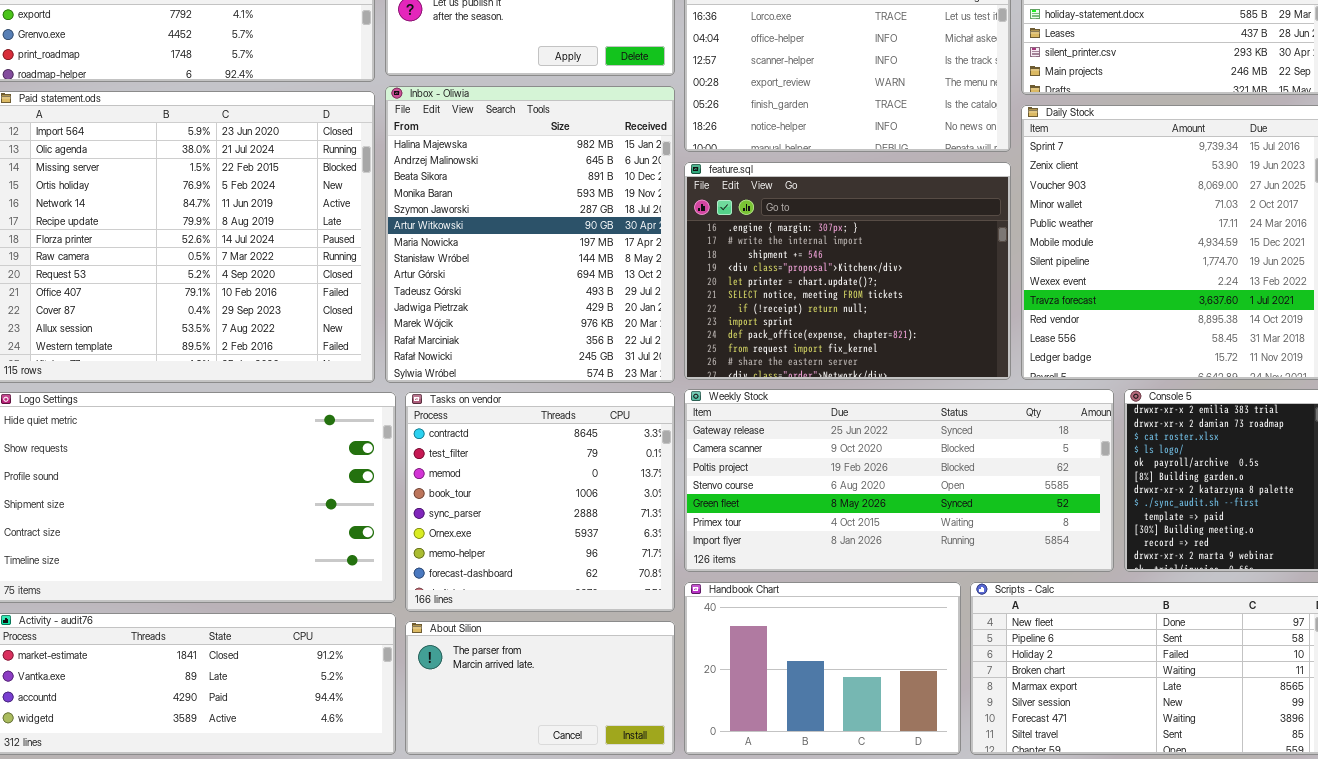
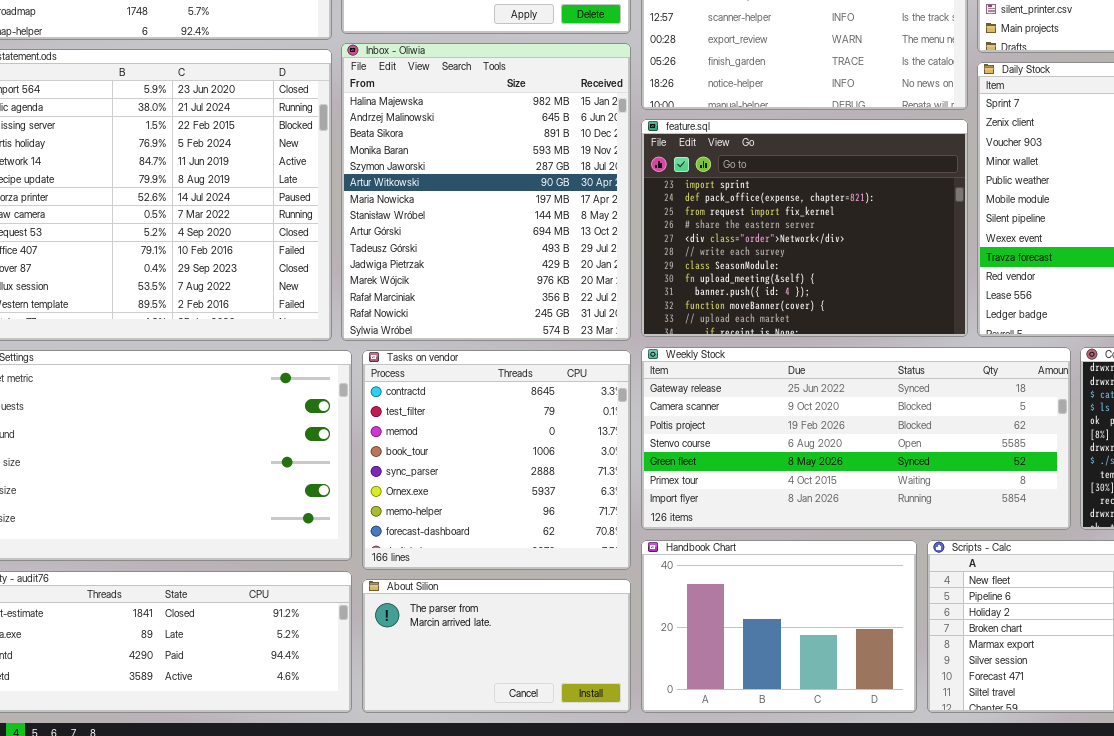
feature.sql: [684,162,1011,380] -> [641,119,968,337], scrolled down 7 rows

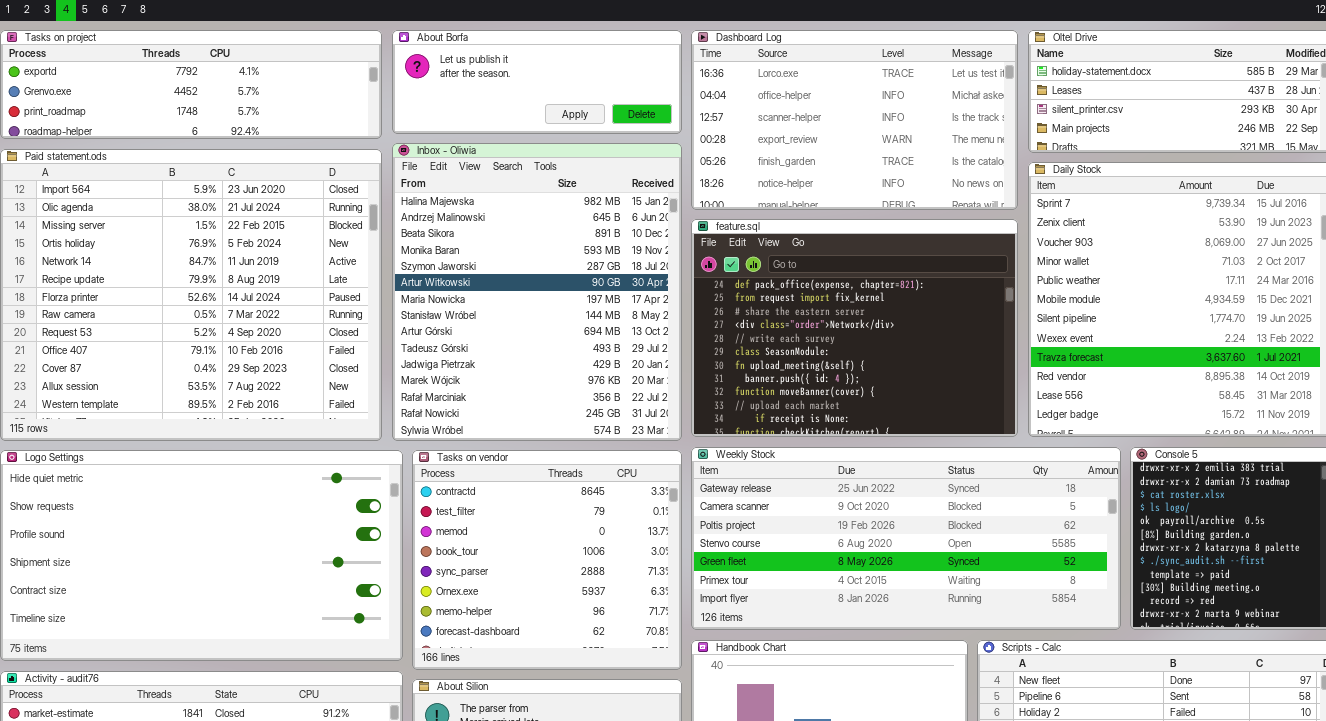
feature.sql: [641,119,968,337] -> [691,219,1018,437], scrolled down 1 row

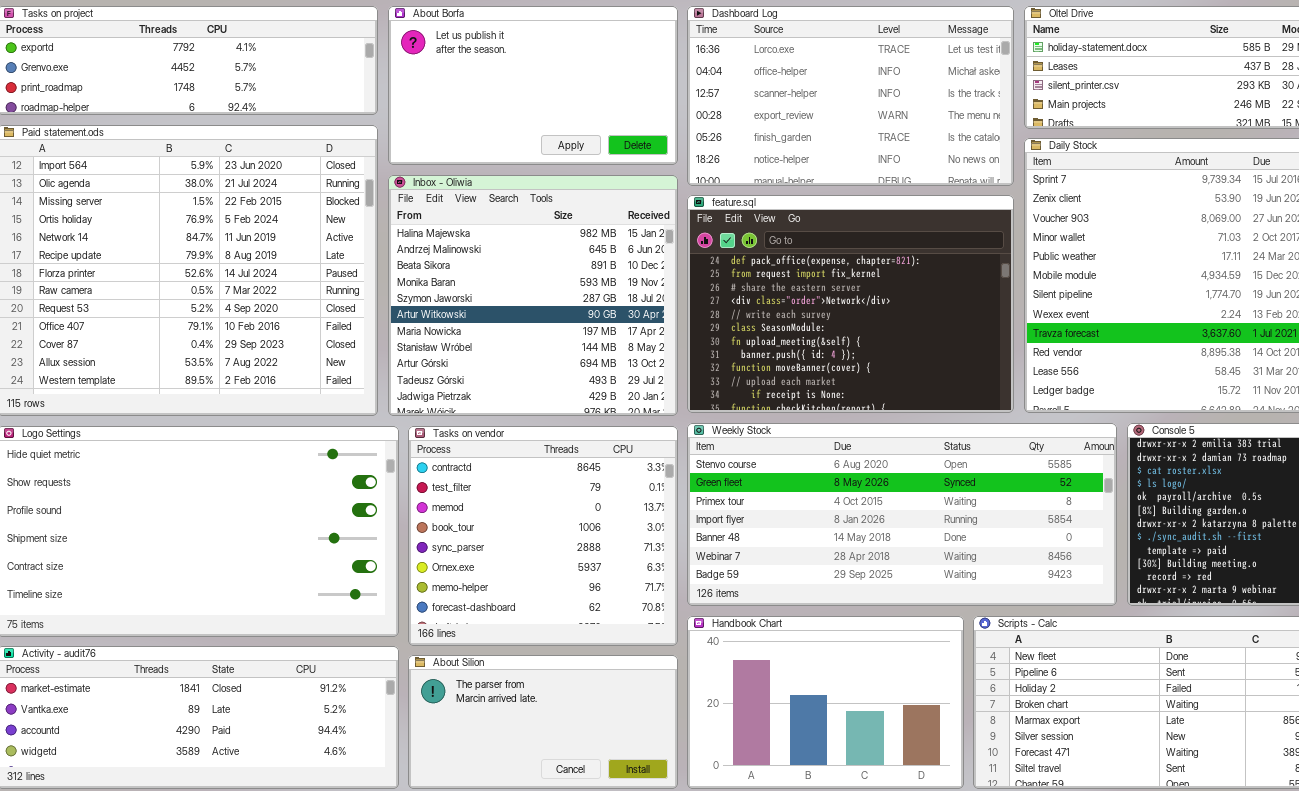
About Borfa: [392,30,682,134] -> [388,6,678,165], resized
Inbox - Oliwia: [392,143,682,441] -> [388,175,678,416], resized
Weekly Stock: [691,447,1121,630] -> [687,423,1117,606], scrolled down 3 rows

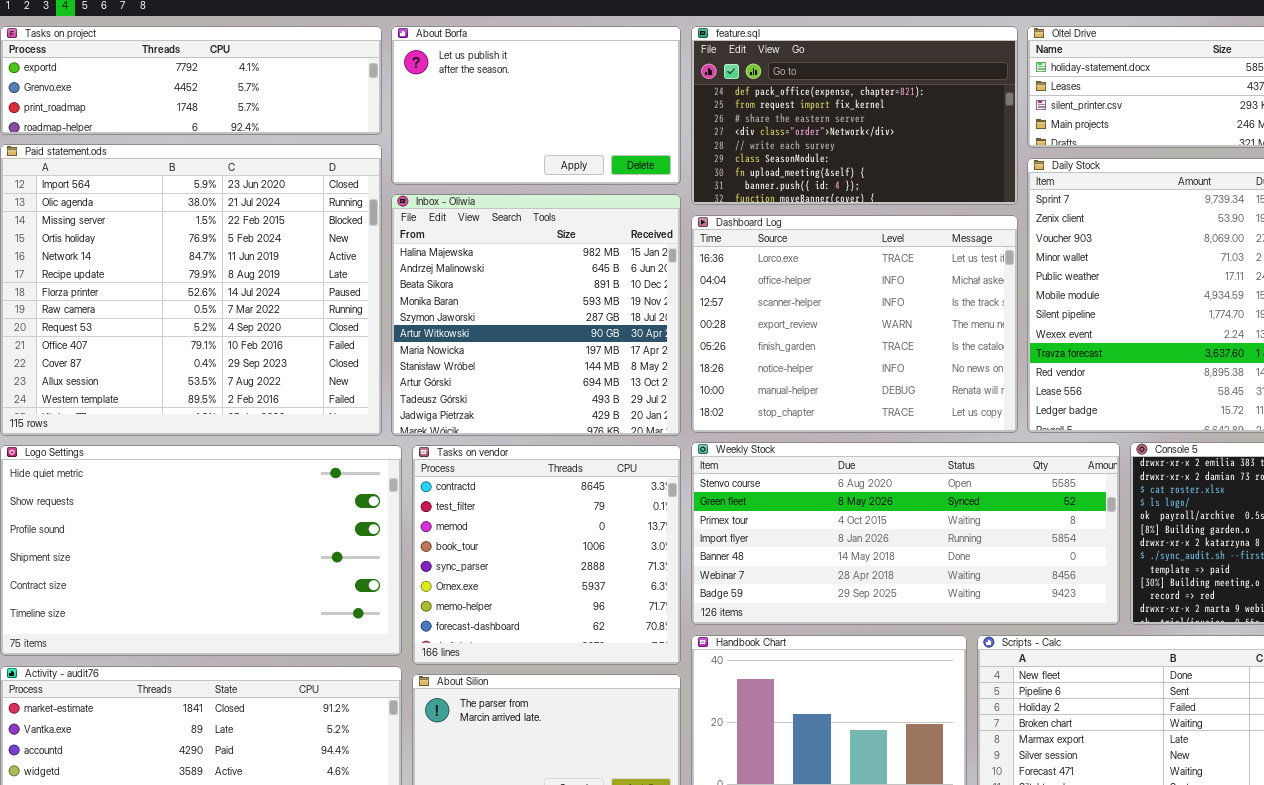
Dashboard Log: [687,6,1014,186] -> [691,215,1018,433], moved, resized
feature.sql: [687,195,1014,413] -> [691,26,1018,205], moved, resized

